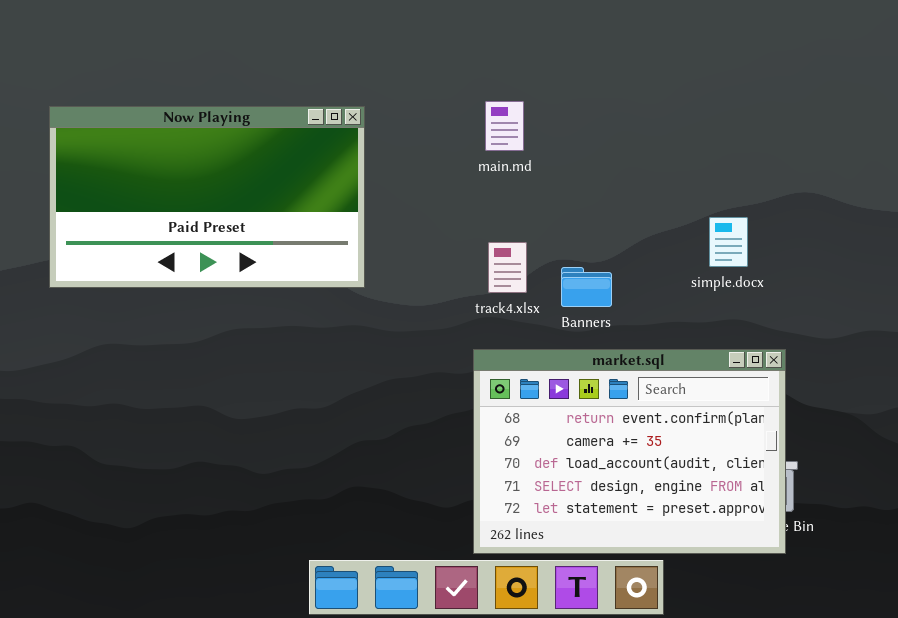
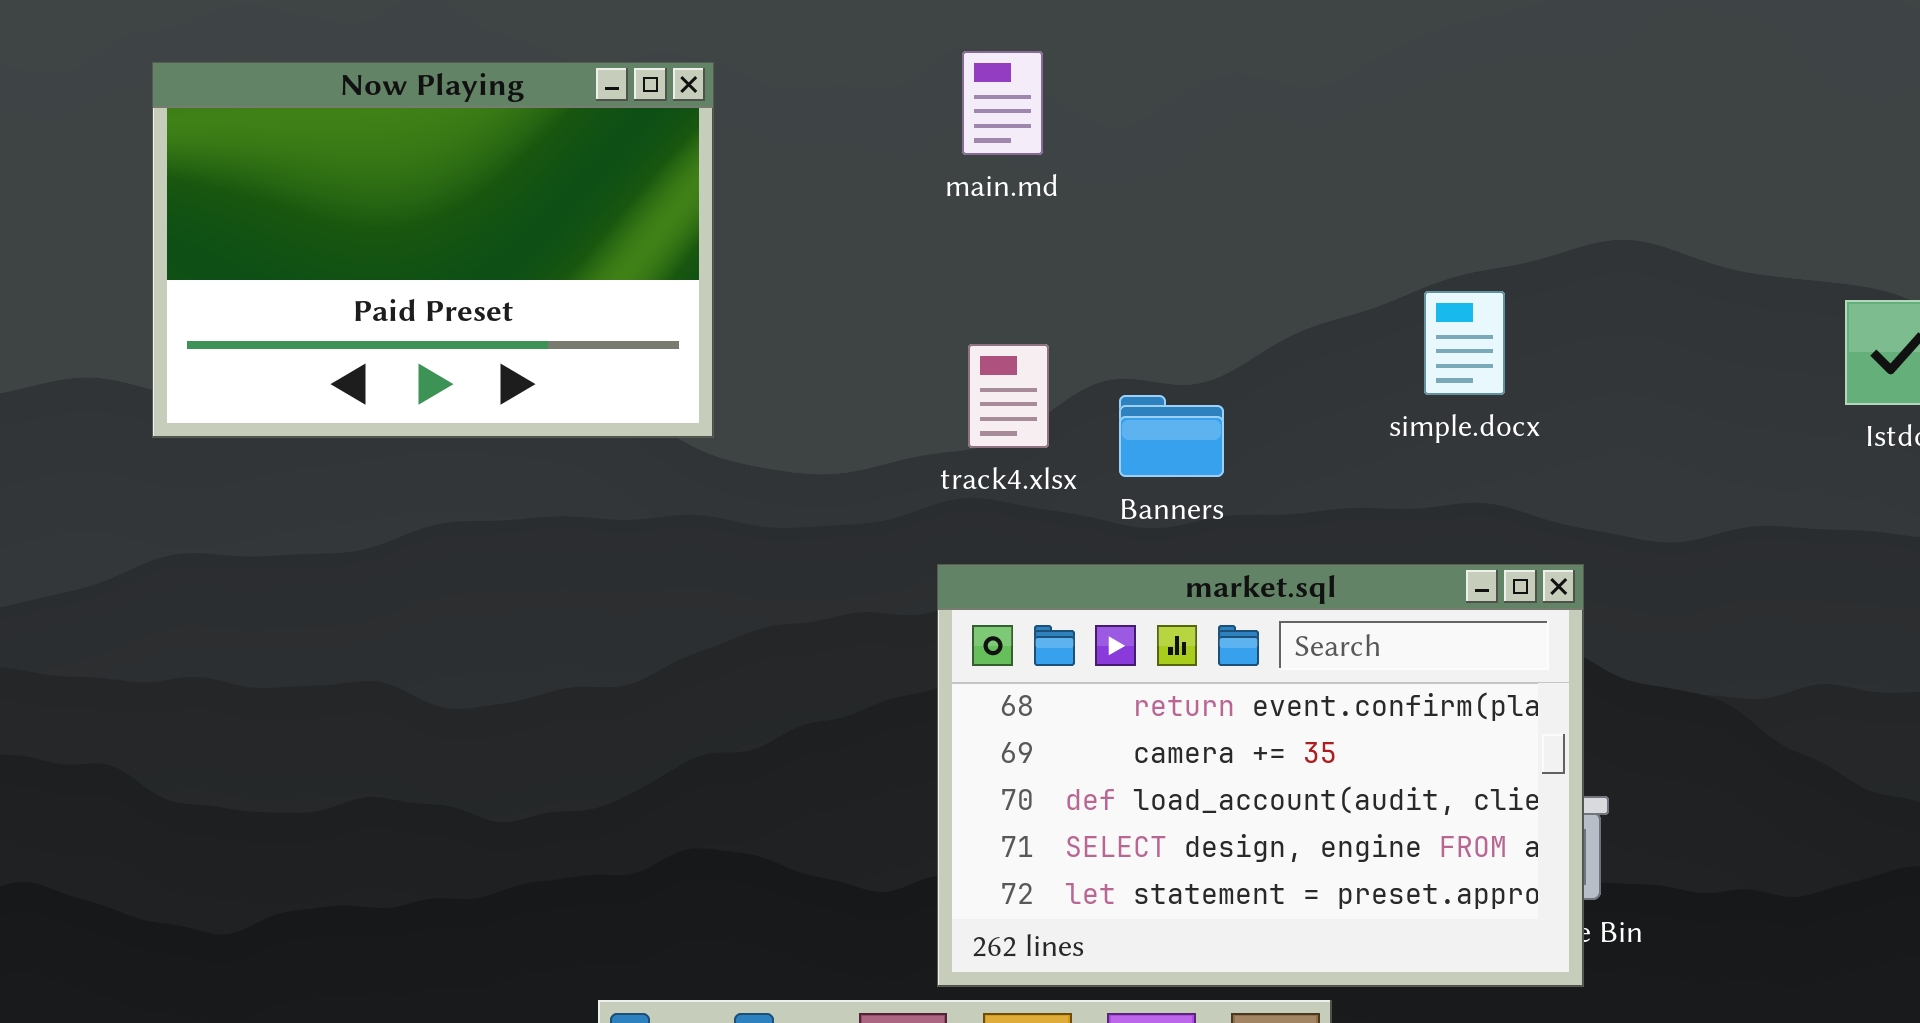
Now Playing: [49,106,365,288] -> [152,62,714,438], resized

